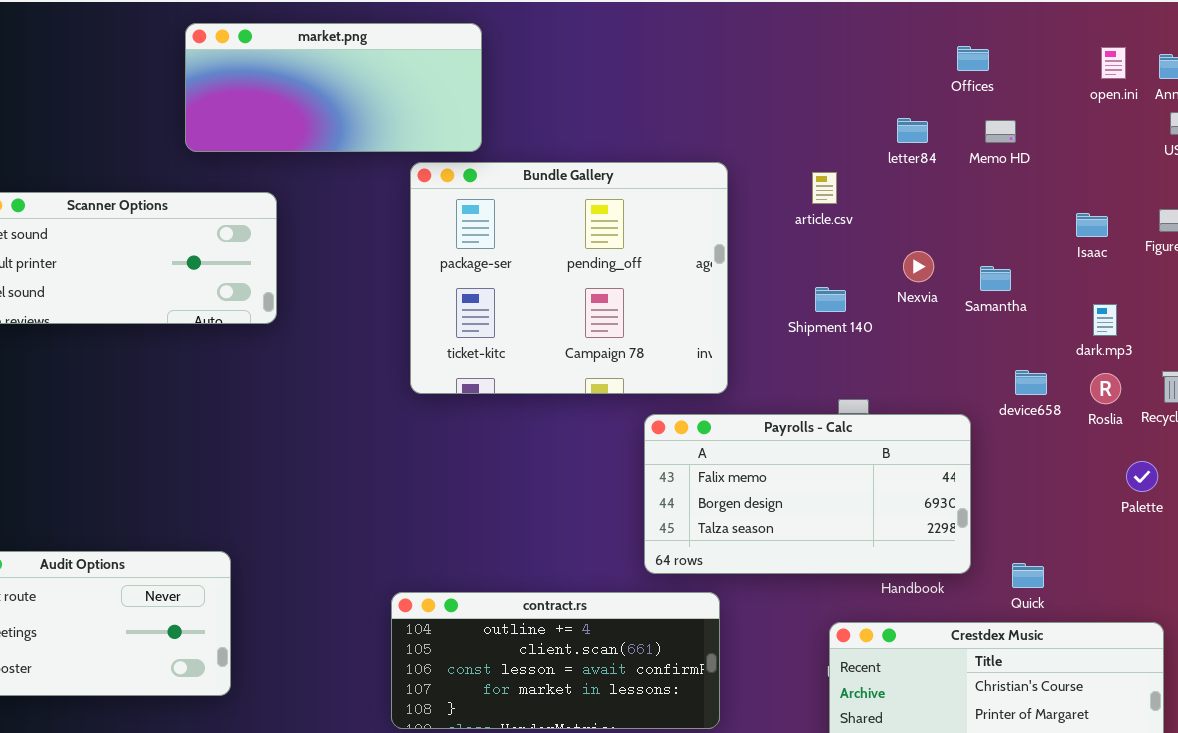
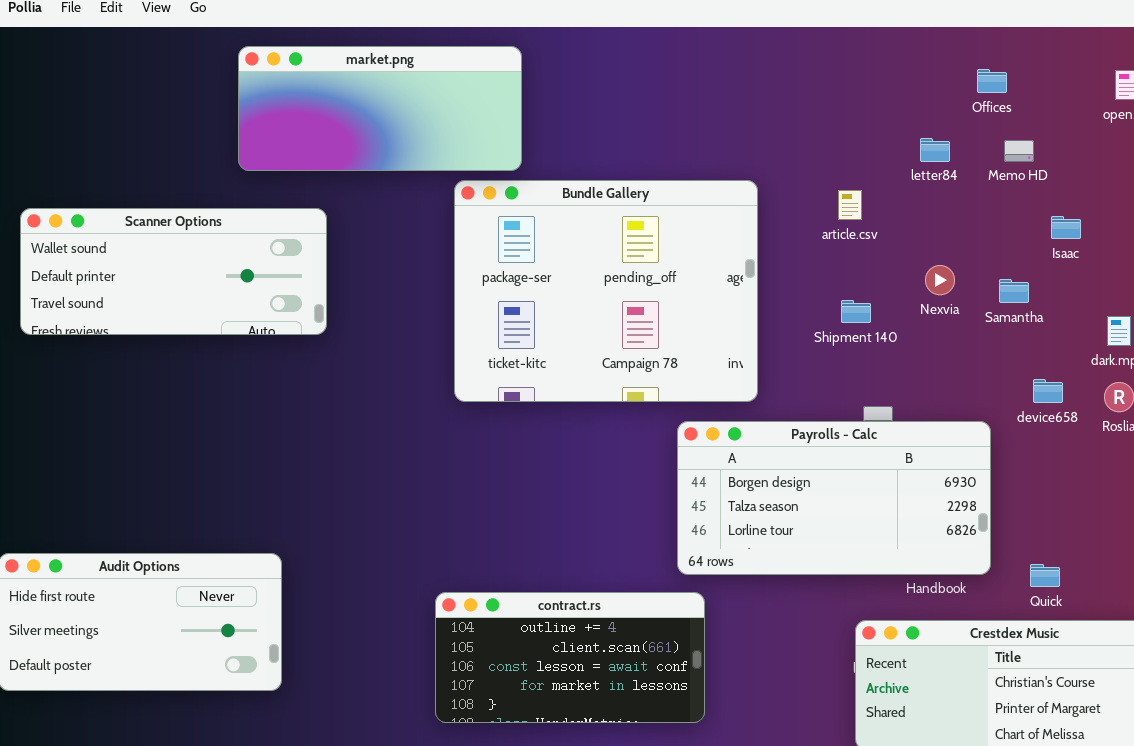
Isaac: [1076,213,1108,237] -> [1051,216,1081,239], moved
Payrolls - Calc: [644,414,971,574] -> [677,421,991,575], scrolled down 1 row
contract.rs: [391,592,720,729] -> [435,592,705,723], resized

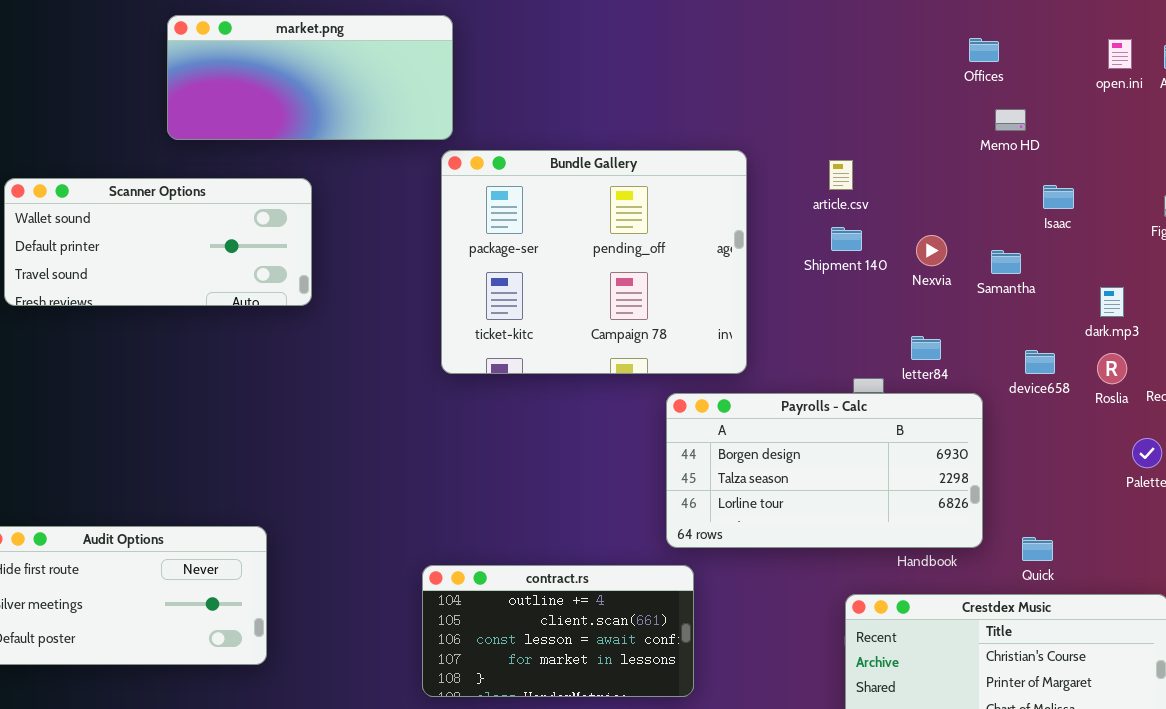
market.png: [238,46,522,171] -> [167,15,453,140], moved
letter84: [920,138,950,162] -> [911,336,941,360], moved
Shipment 140: [841,300,871,323] -> [831,227,862,251], moved

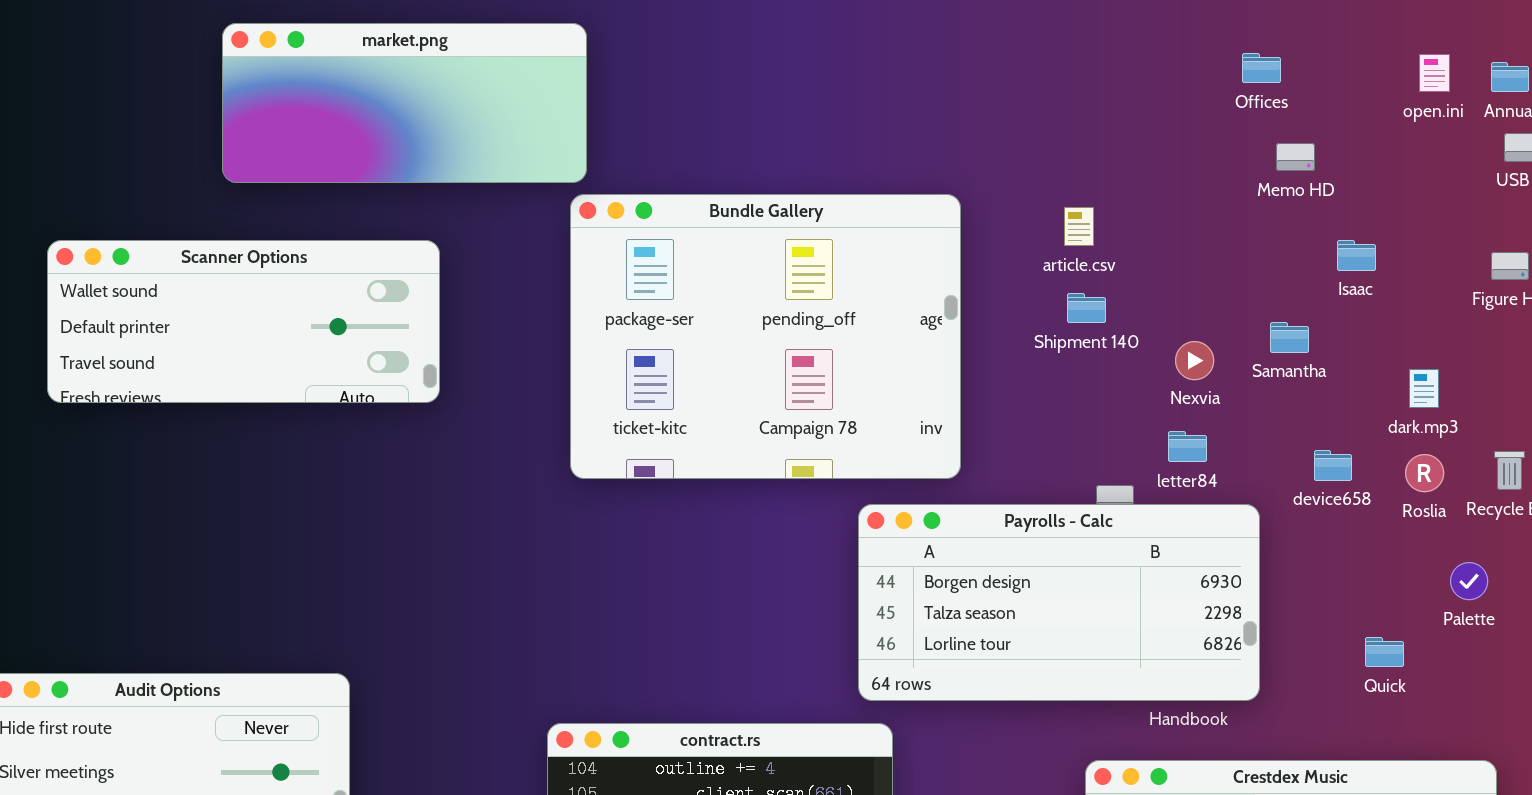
Scanner Options: [4,178,312,306] -> [47,240,440,403], moved
Nexvia: [916,235,947,266] -> [1175,341,1214,380], moved
Quick: [1022,537,1053,561] -> [1365,637,1404,667], moved

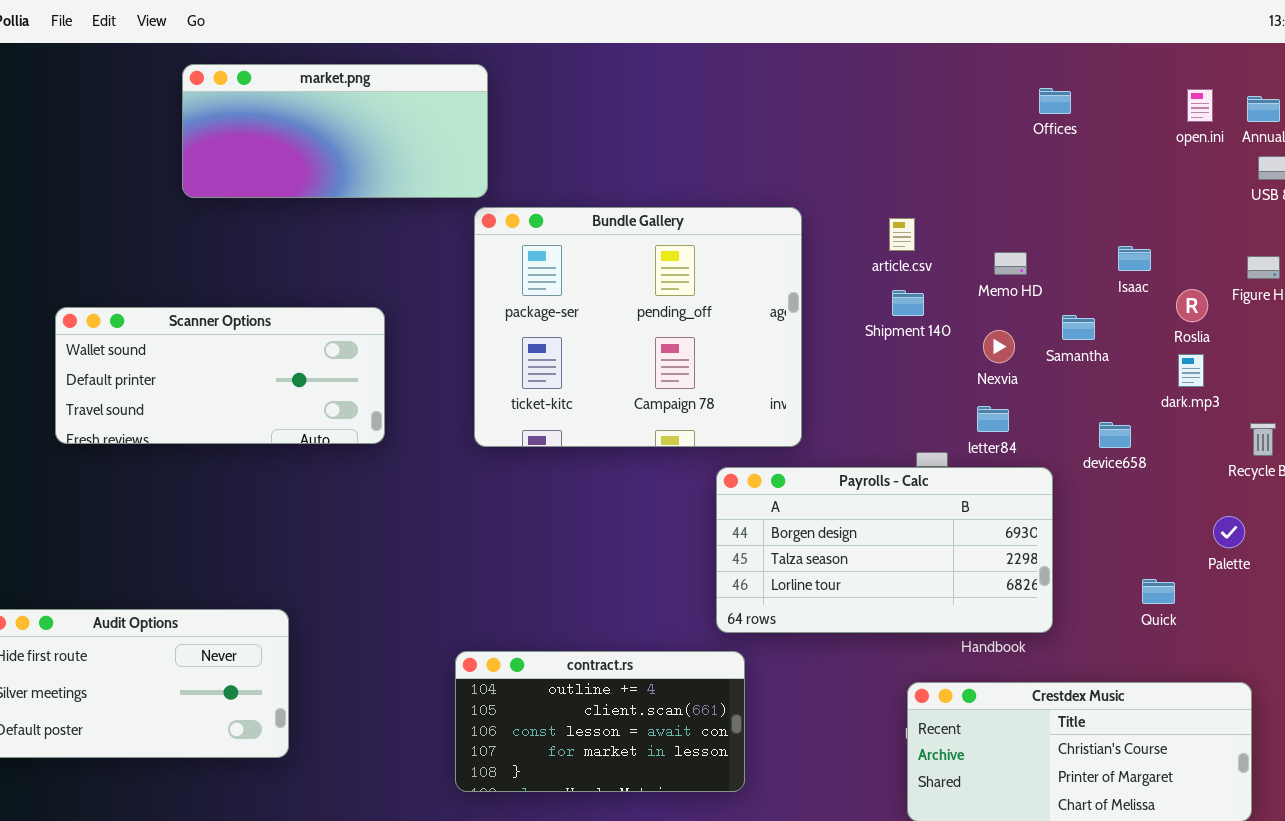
Memo HD: [1276,143,1315,171] -> [994,252,1027,275], moved
Scanner Options: [47,240,440,403] -> [55,307,385,444], moved
Roslia: [1405,454,1444,492] -> [1176,289,1208,322], moved

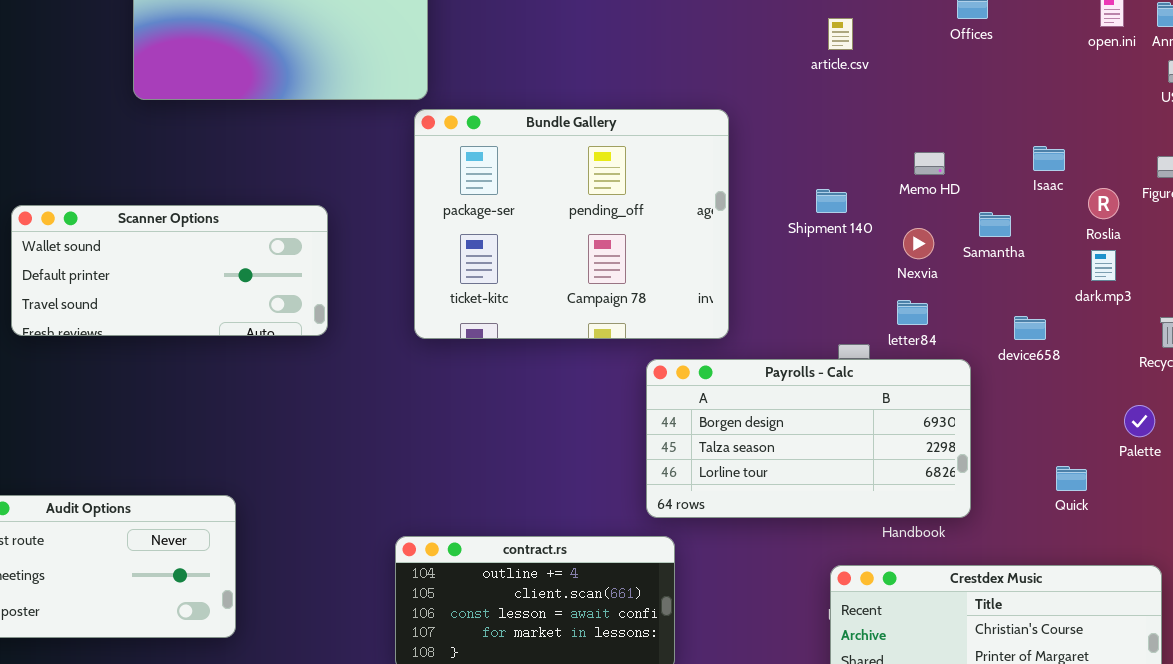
article.csv: [889,218,915,251] -> [828,18,853,50], moved

